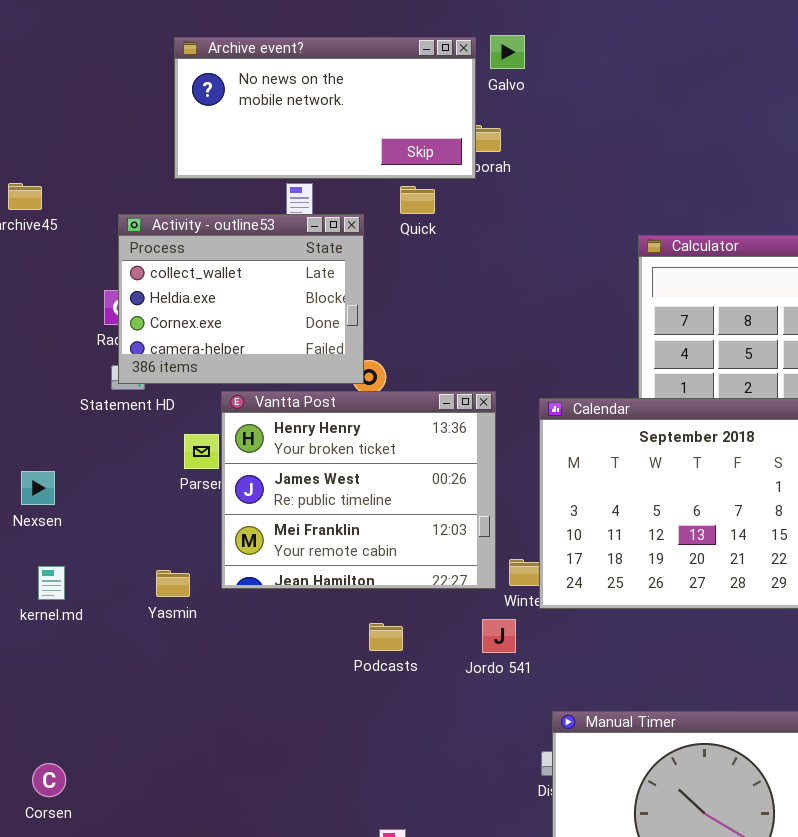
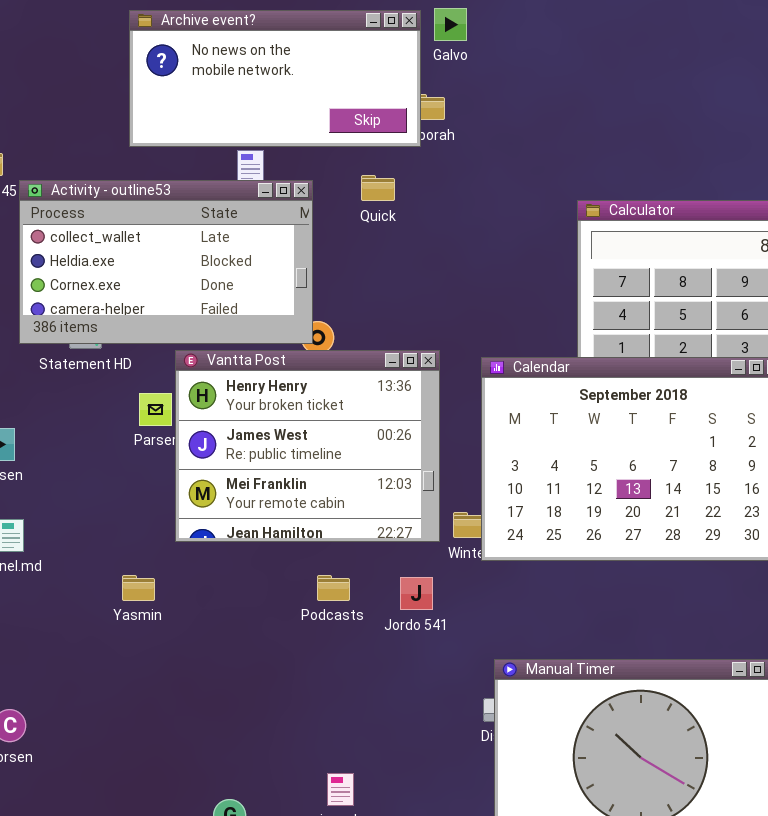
Quick: [400,186,435,214] -> [361,175,395,201], moved
Activity - outline53: [118,214,364,384] -> [19,180,313,344], resized
Yasmin: [156,570,190,597] -> [122,575,155,601], moved
Jordo 541: [482,619,516,653] -> [400,577,433,610], moved

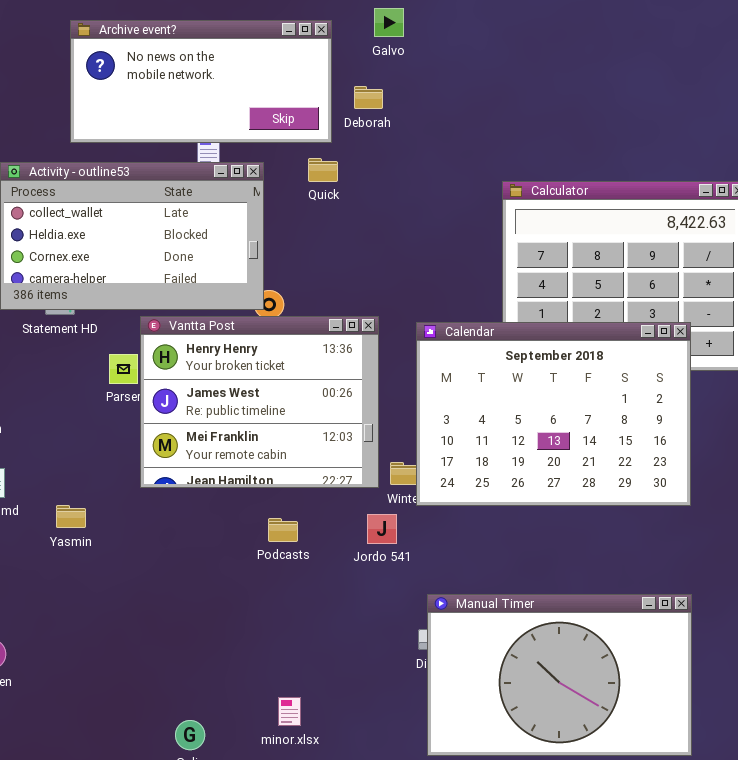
Archive event?: [129,10,421,147] -> [70,20,332,143], moved
Yasmin: [122,575,155,601] -> [56,505,86,528], moved
Jordo 541: [400,577,433,610] -> [367,514,397,544], moved

